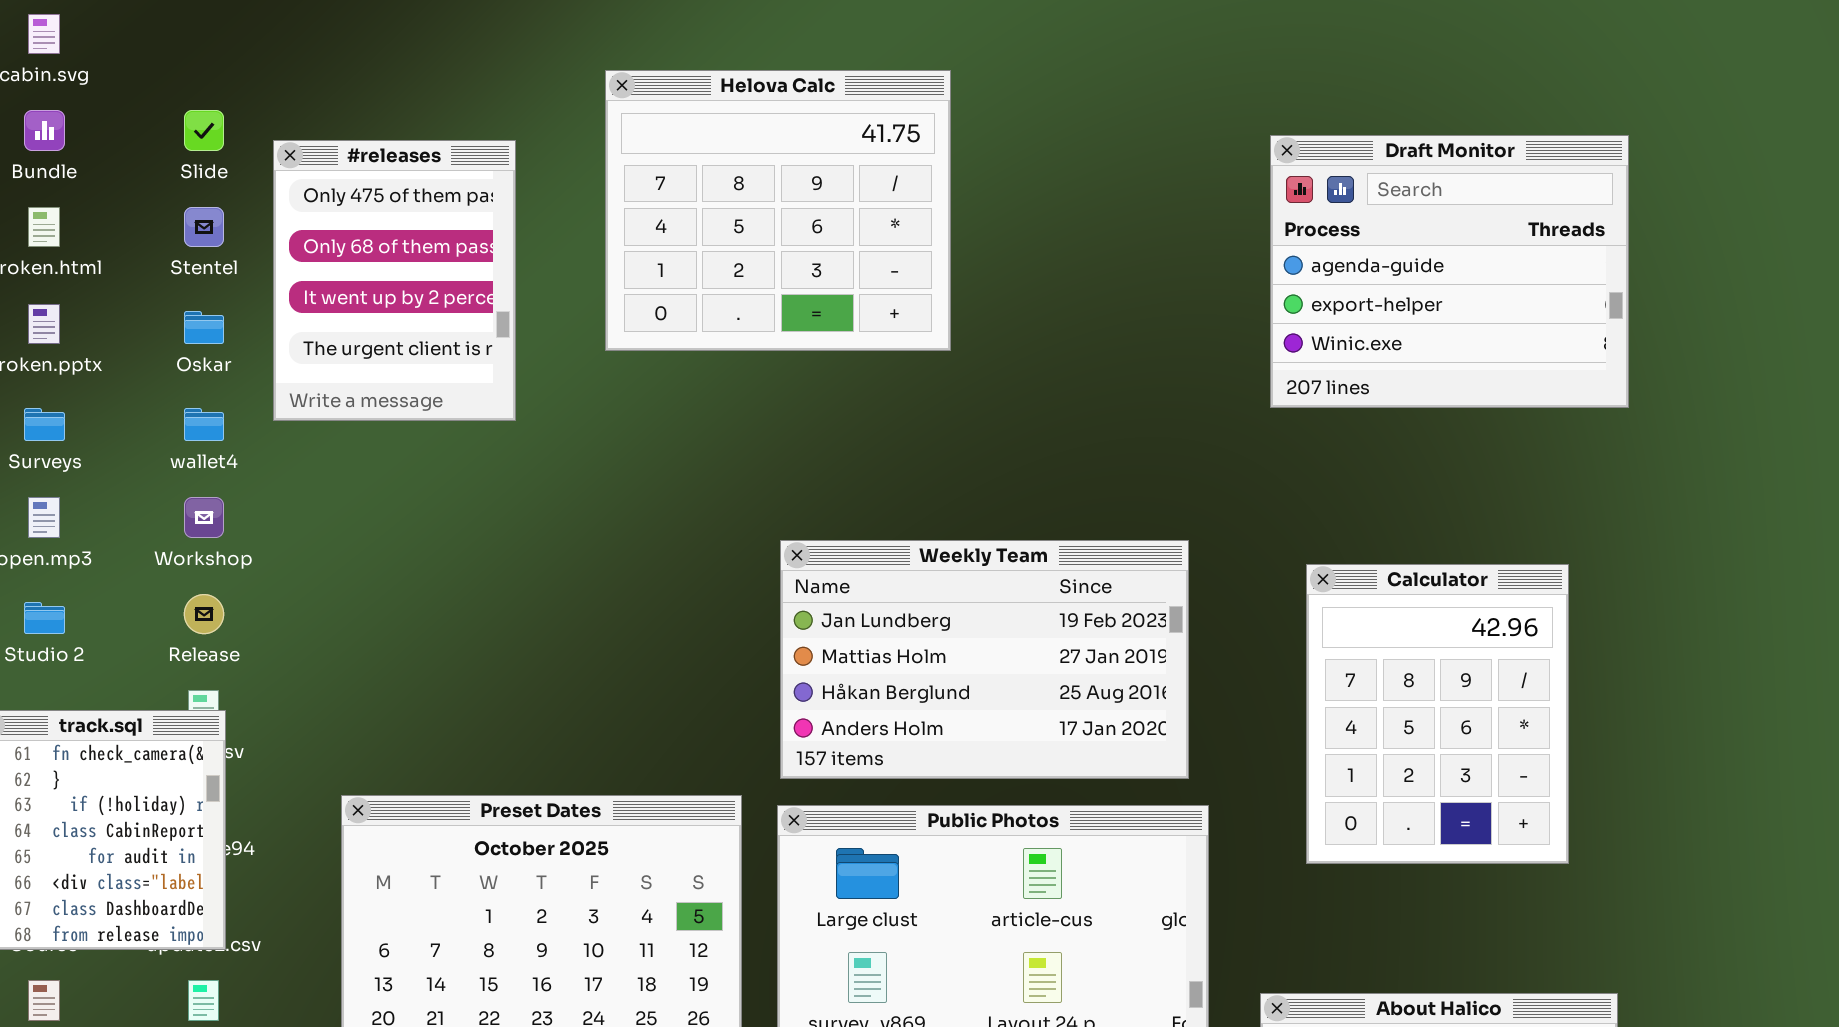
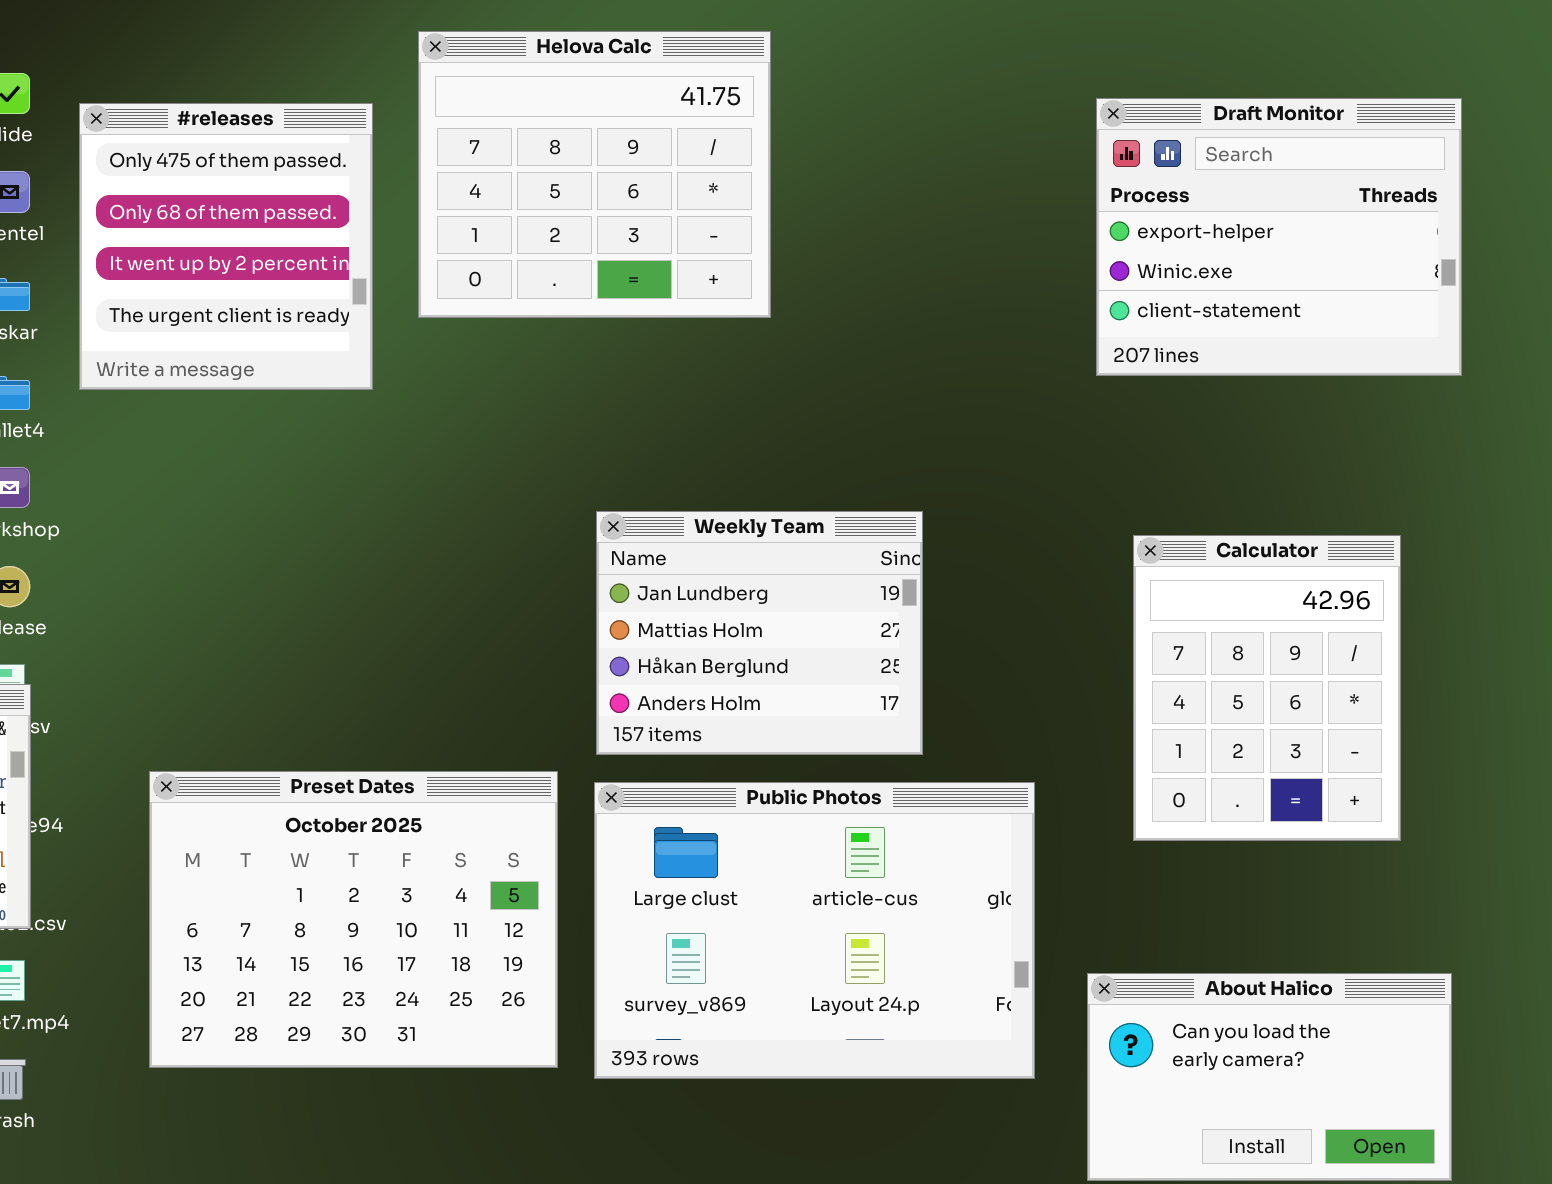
Draft Monitor: [1270,135,1629,408] -> [1096,98,1462,376], scrolled down 1 row
#releases: [273,140,516,421] -> [79,103,373,390], resized
Weekly Team: [780,540,1189,779] -> [596,511,923,755], resized

